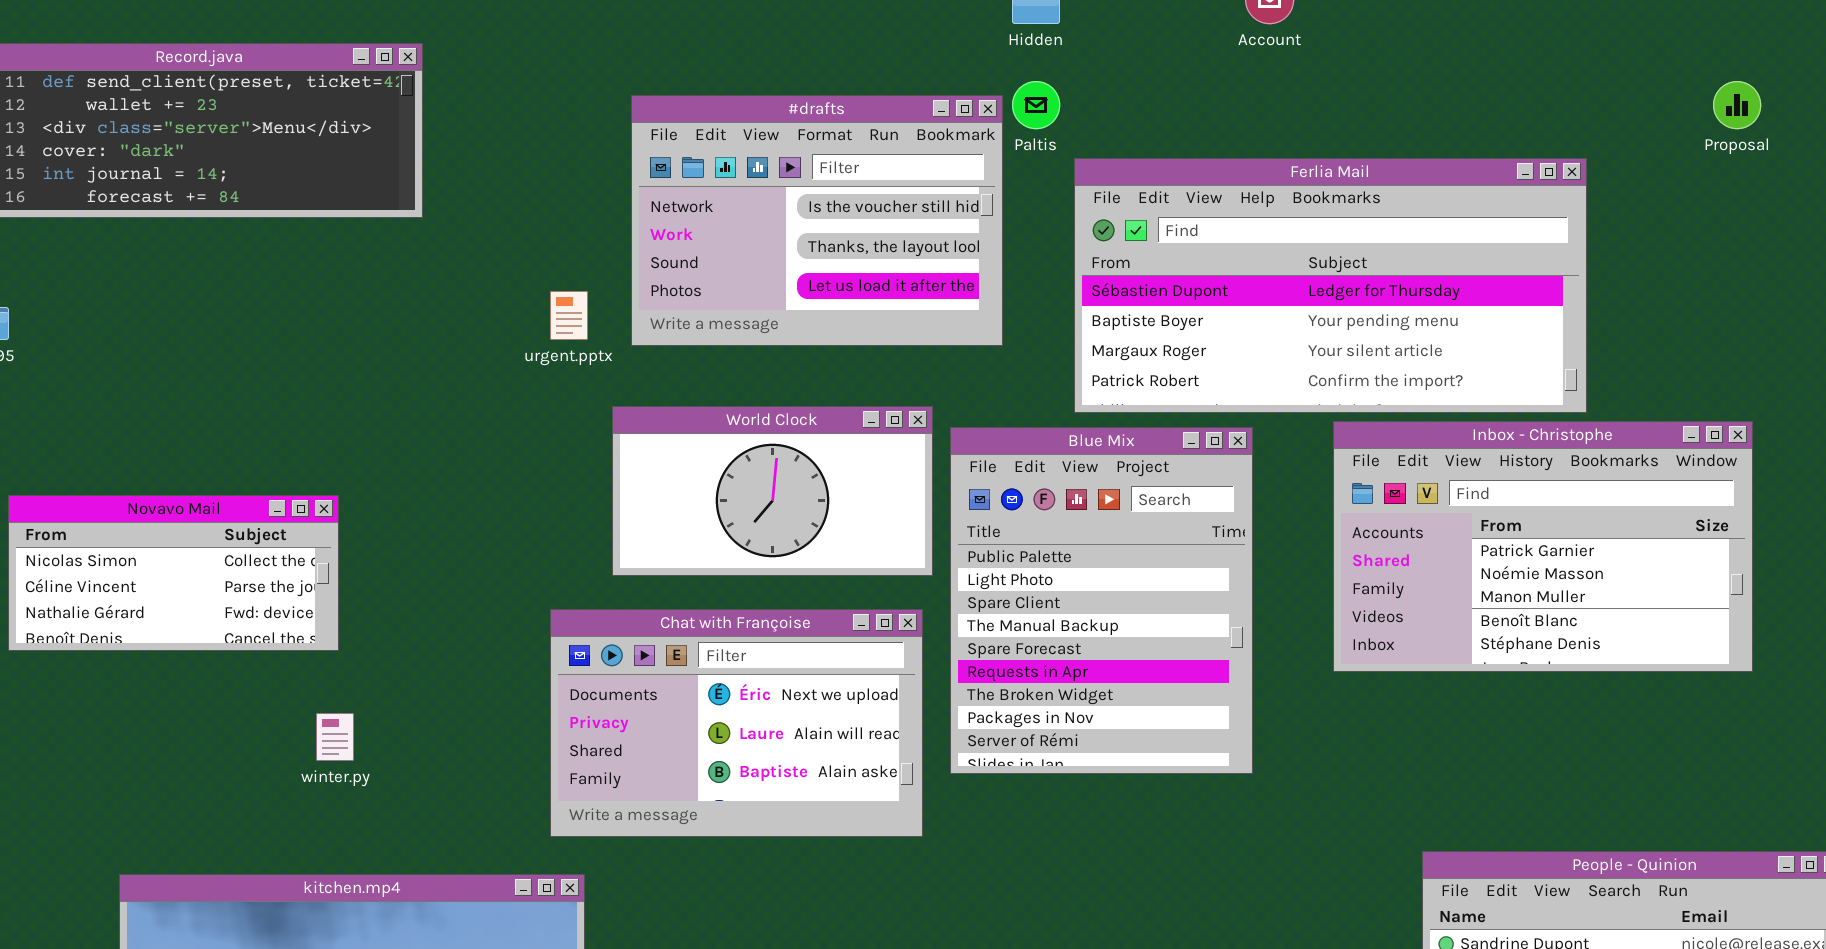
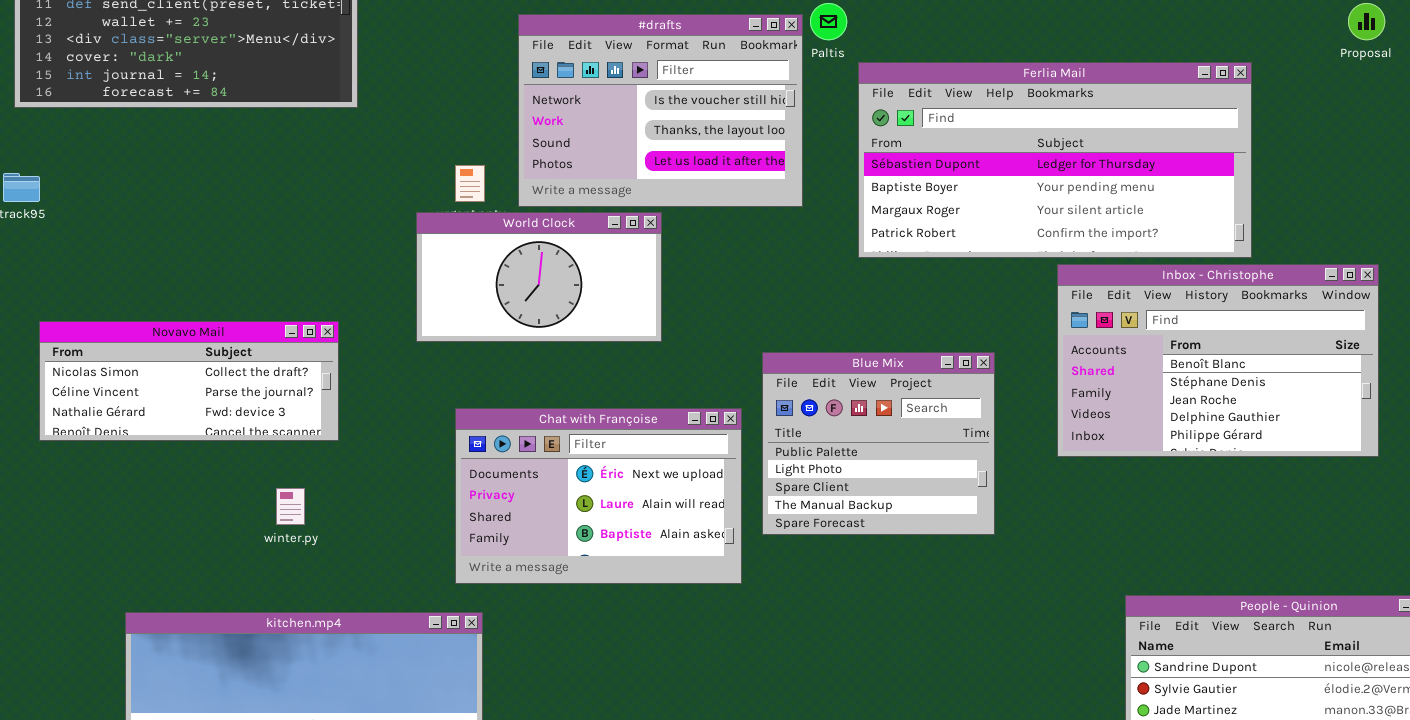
World Clock: [612,406,933,576] -> [416,212,662,342], moved
Inbox - Christophe: [1333,421,1753,672] -> [1057,264,1379,457], scrolled down 3 rows
Blue Mix: [950,427,1253,774] -> [762,352,995,535], resized
Novavo Mail: [8,495,339,651] -> [39,321,339,441], resized

